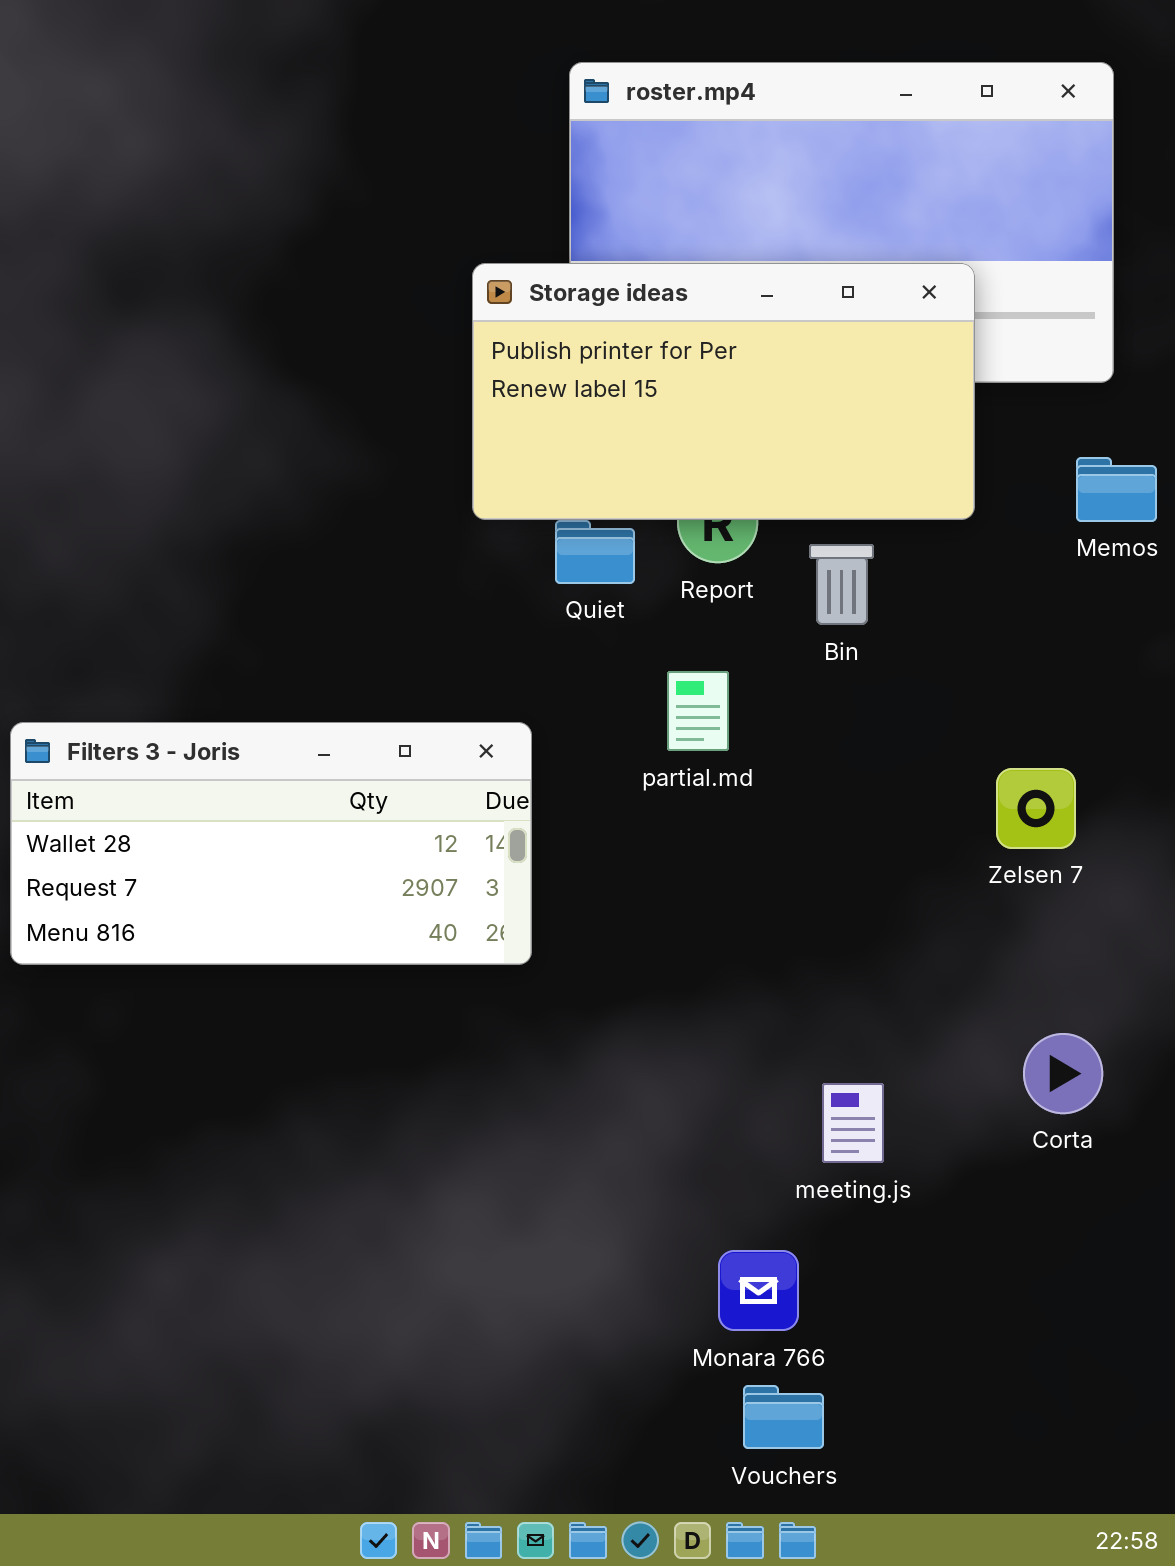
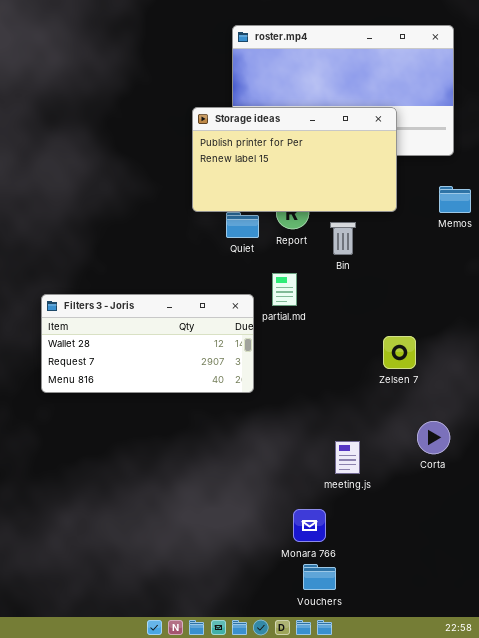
Filters 3 - Joris: [10,722,532,965] -> [41,294,254,393], moved
Zelsen 7: [996,768,1076,849] -> [383,336,416,369], moved

